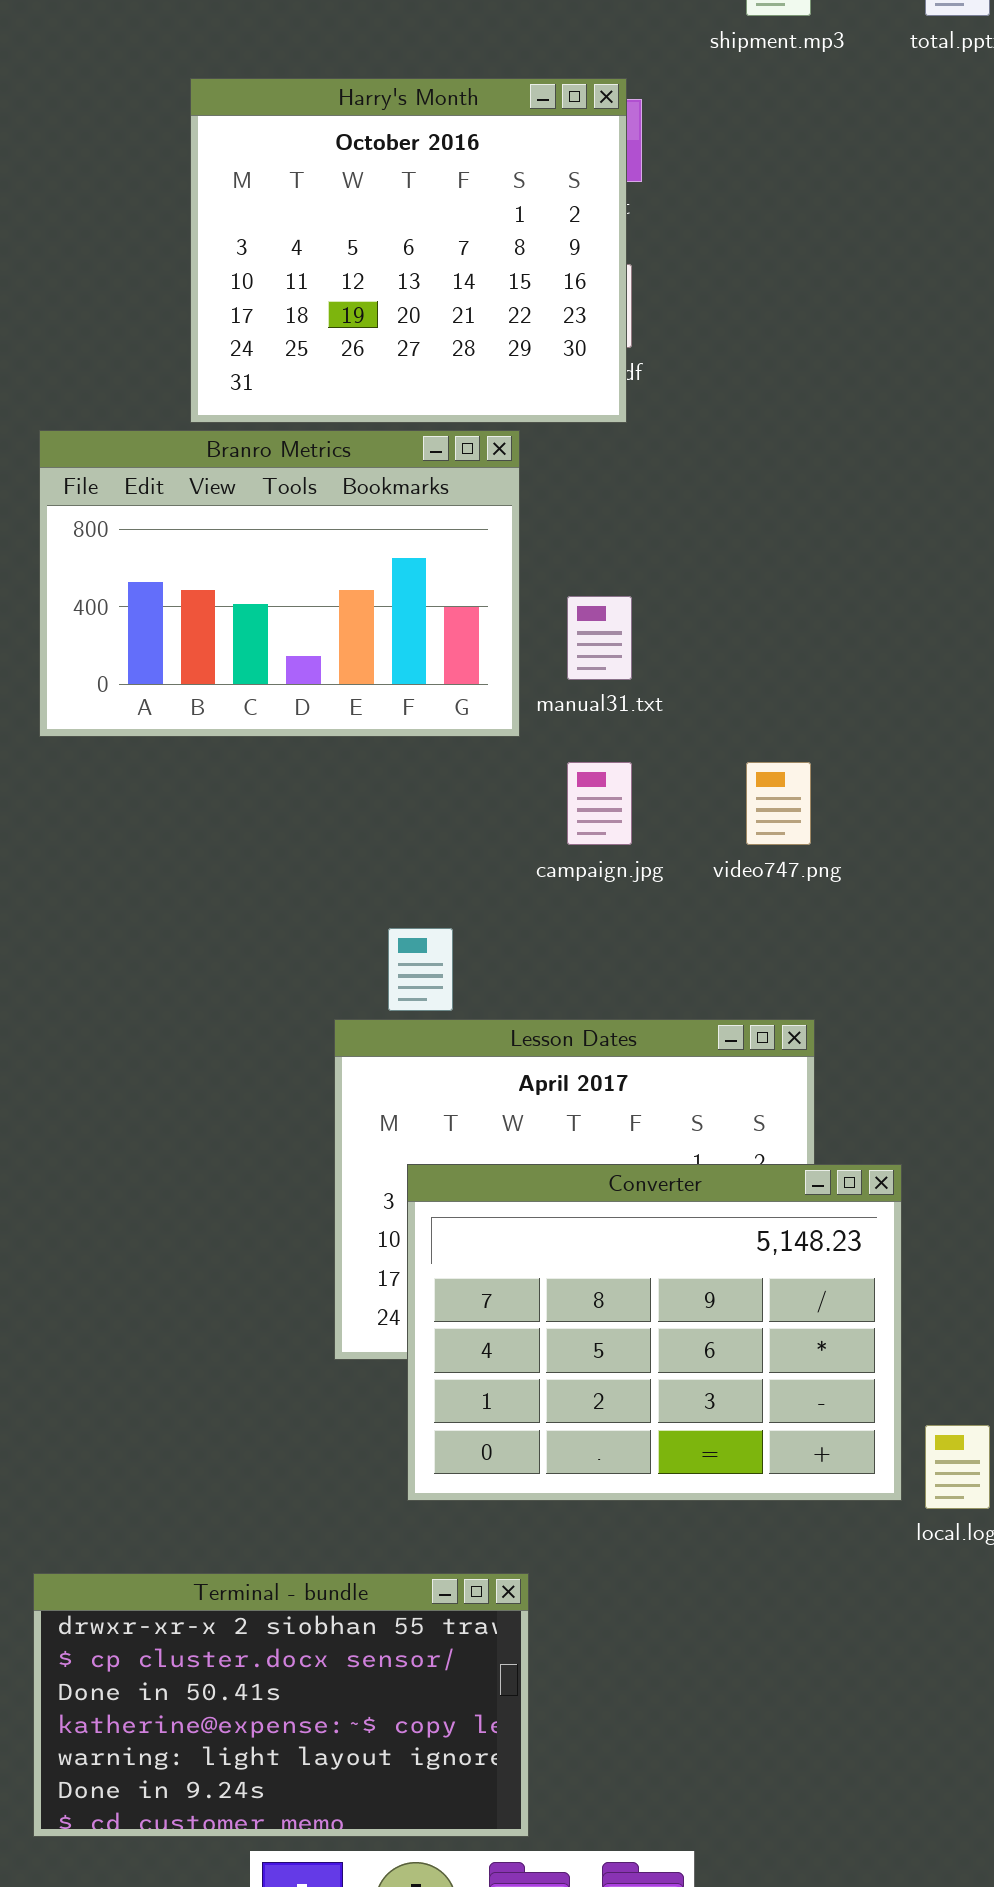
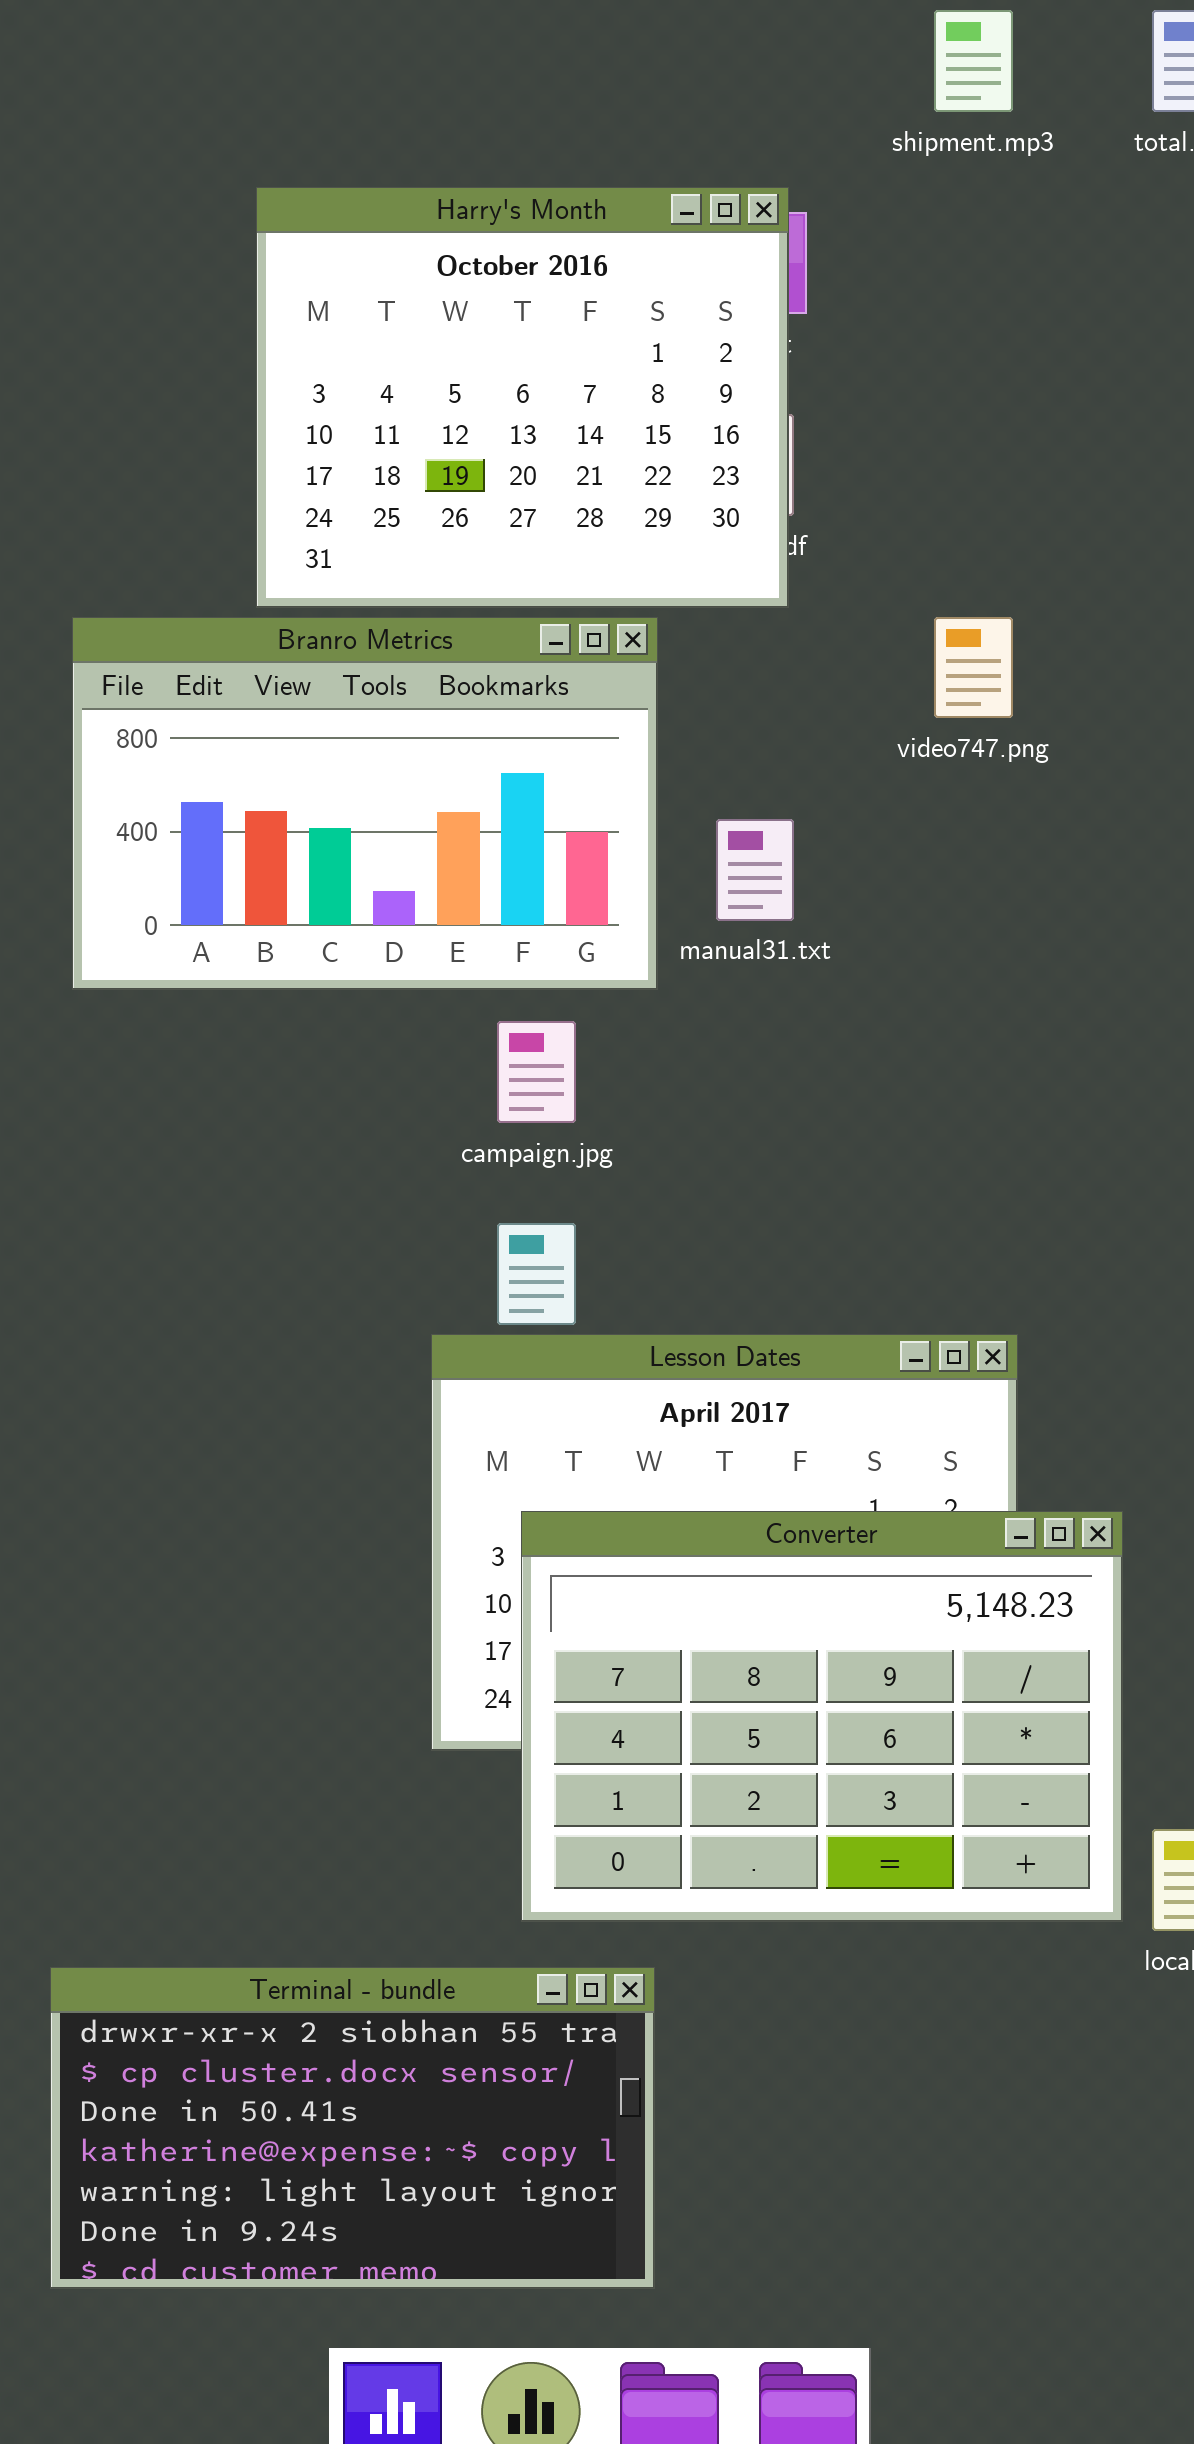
campaign.jpg: [567,762,632,845] -> [497,1021,576,1123], moved
video747.png: [746,762,811,845] -> [934,617,1013,718], moved
Terminal - bundle: [33,1573,529,1837] -> [50,1967,655,2289], moved

